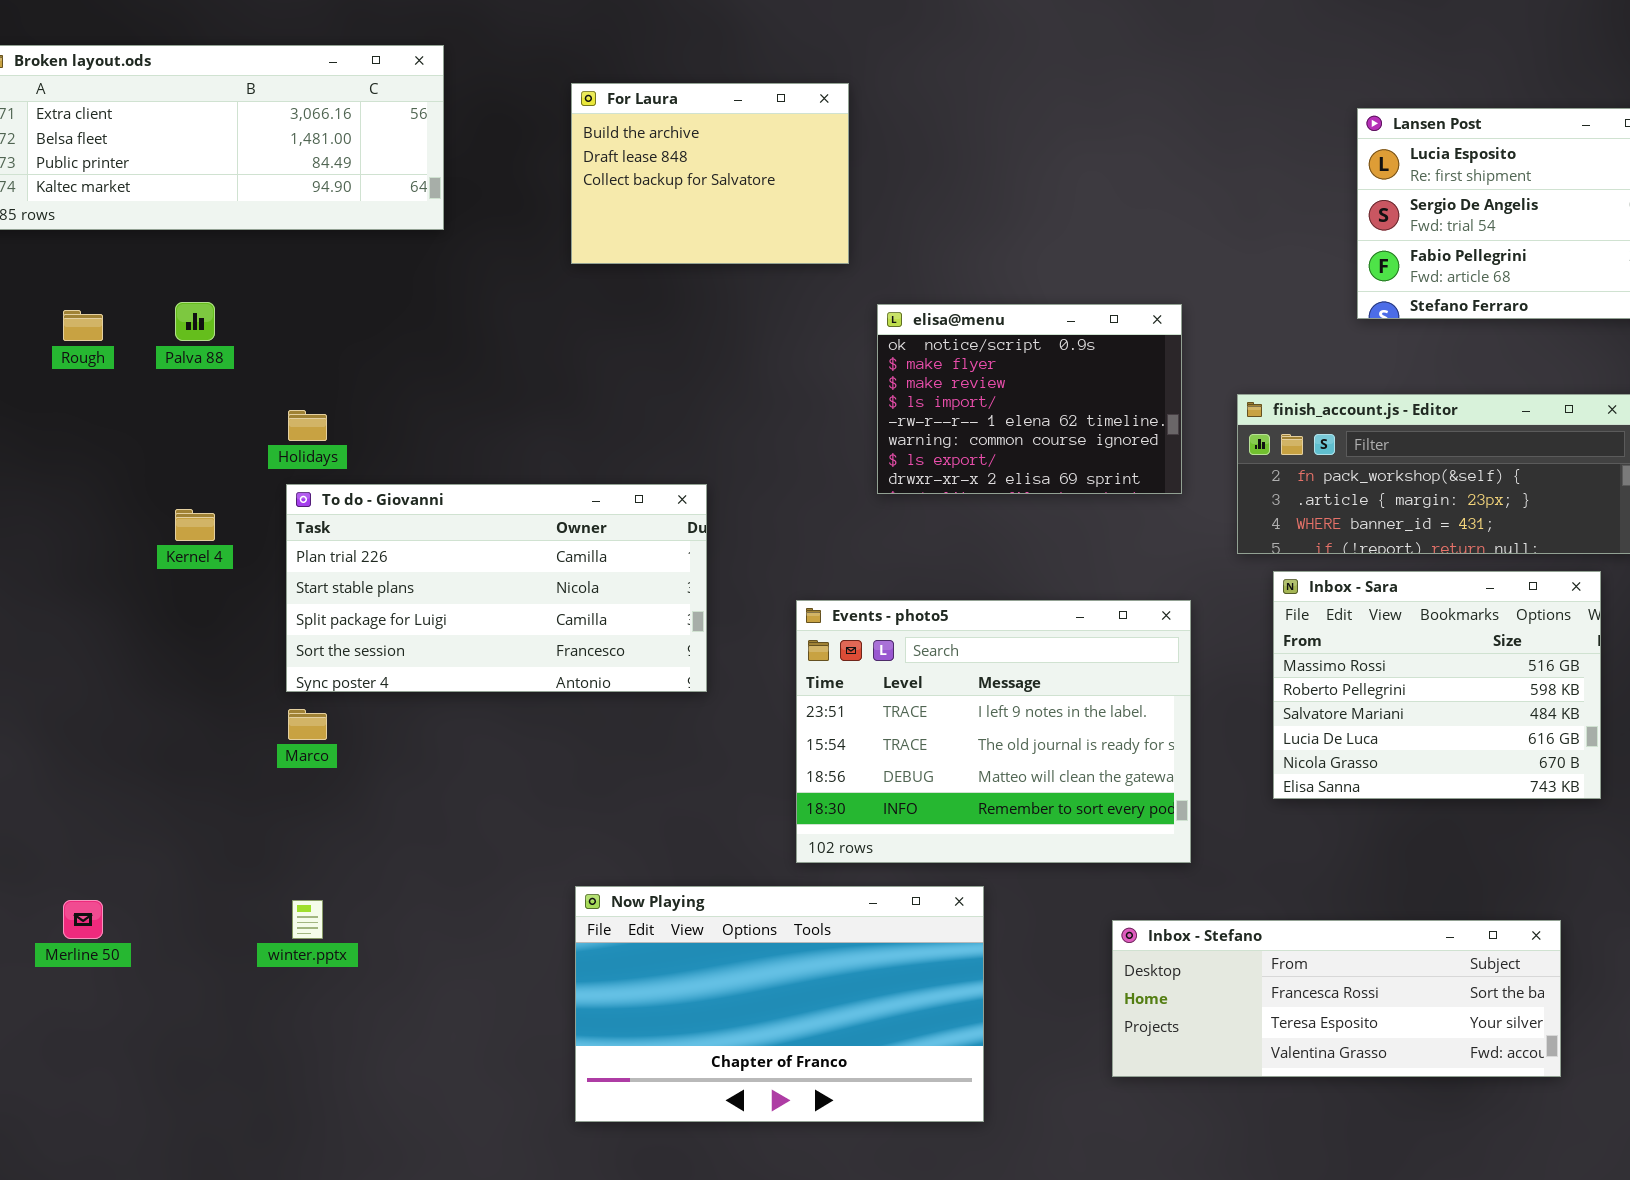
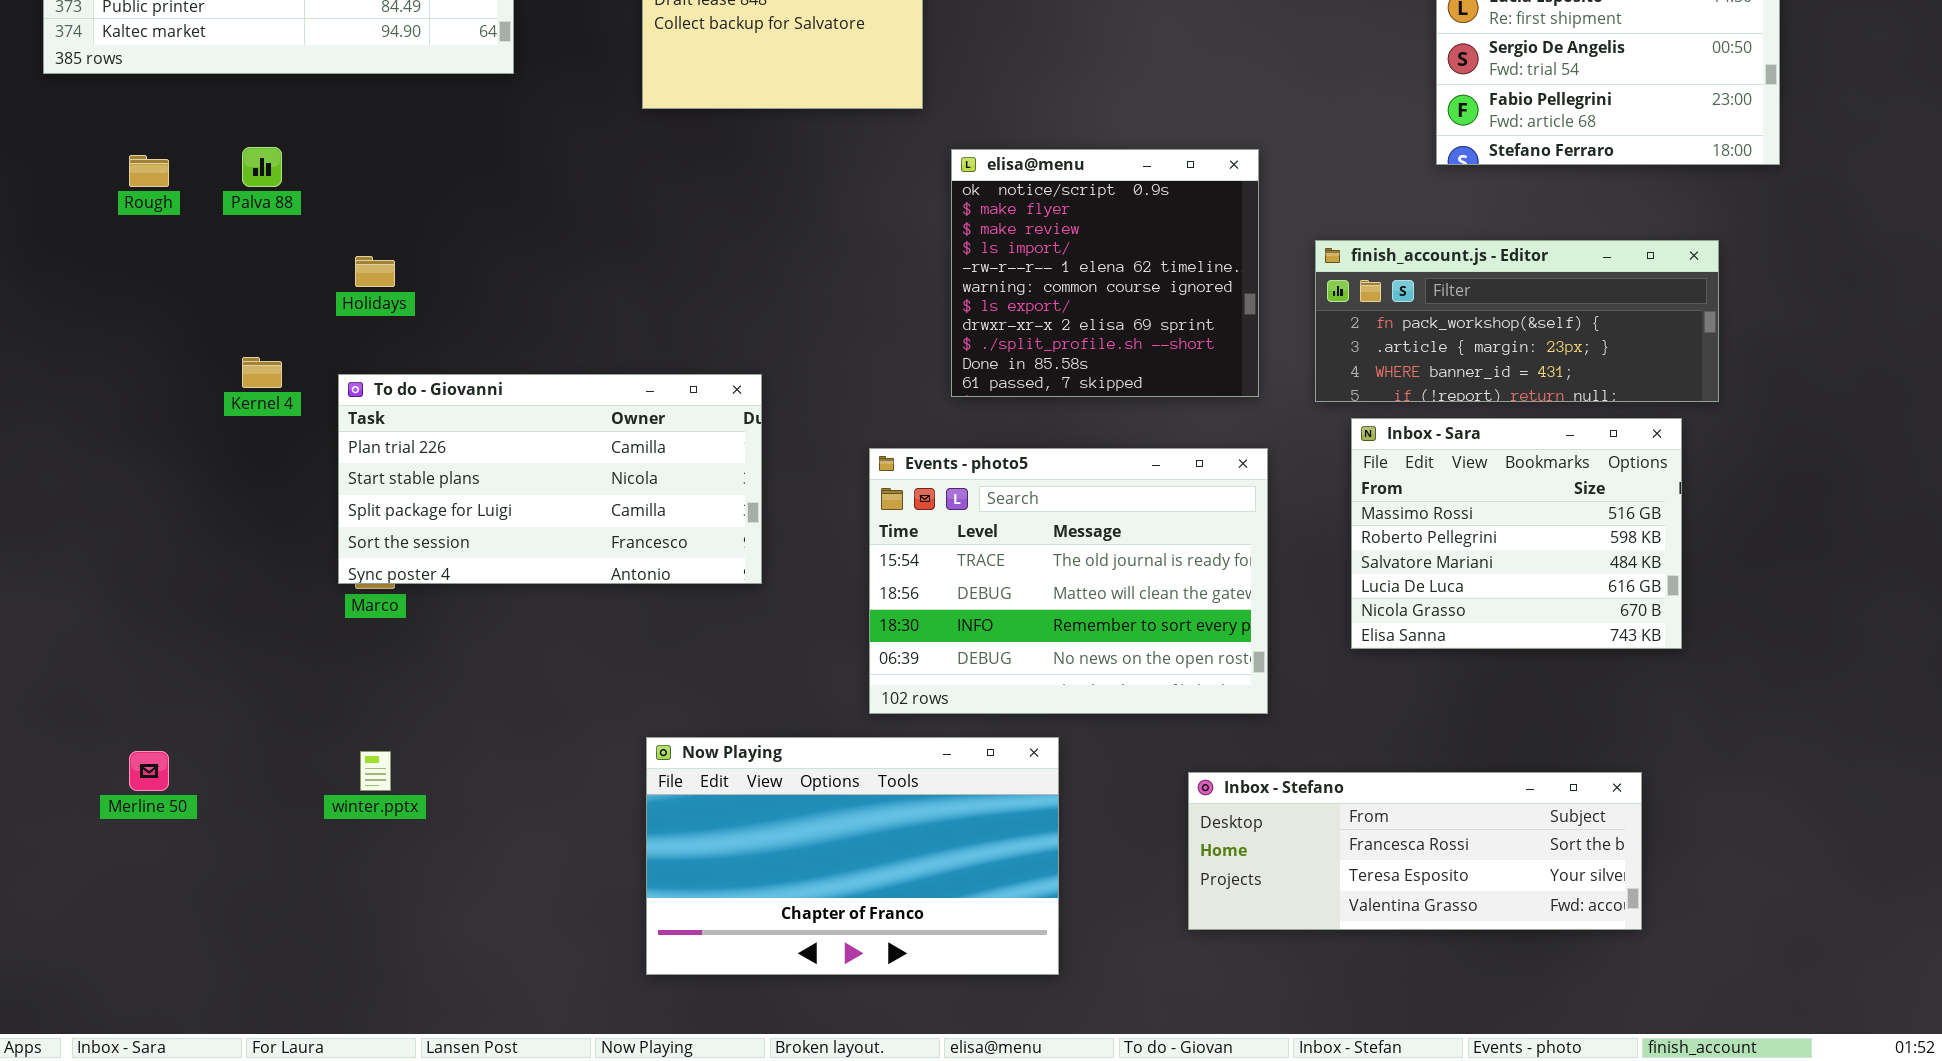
elisa@menu: [877,304,1182,494] -> [951,149,1259,397], resized
To do - Giovanni: [286,484,707,692] -> [338,374,762,584], moved
Events - photo5: [796,600,1191,863] -> [869,448,1268,714], scrolled down 1 row

